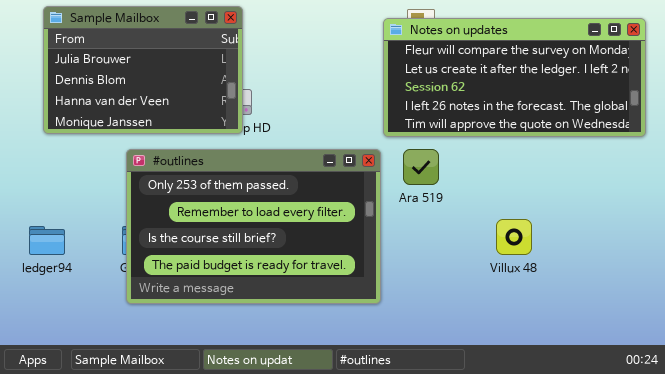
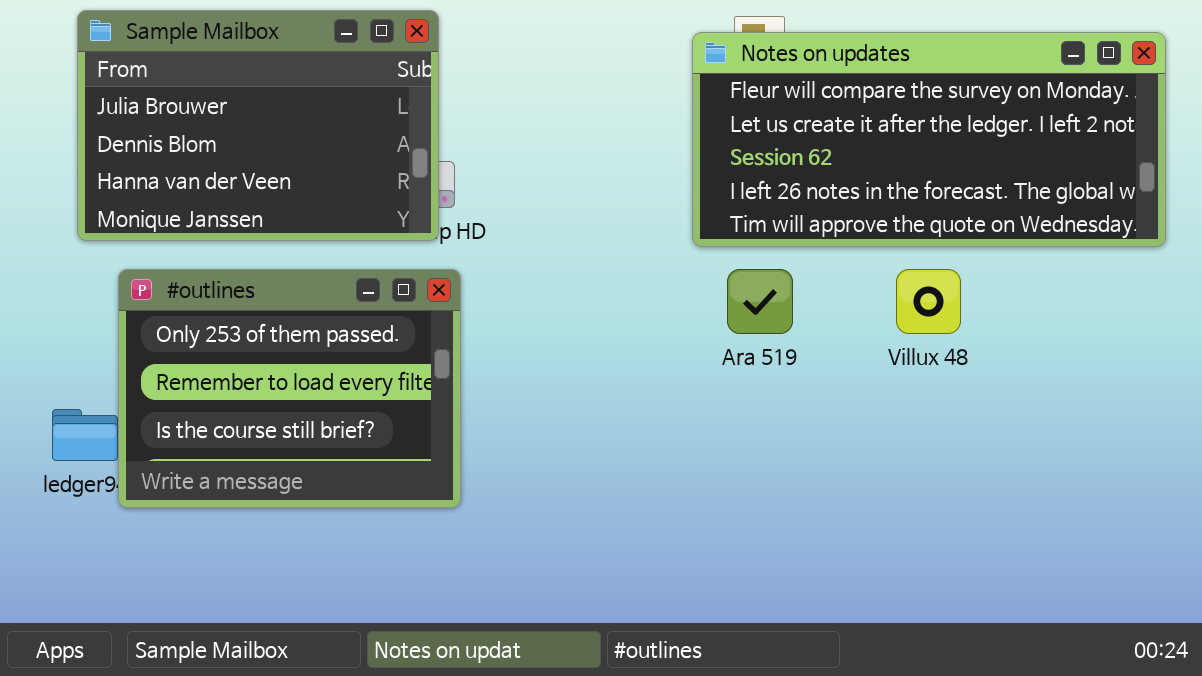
#outlines: [126,149,381,304] -> [118,269,461,508], moved, resized
Villux 48: [496,219,532,255] -> [896,269,961,334], moved

